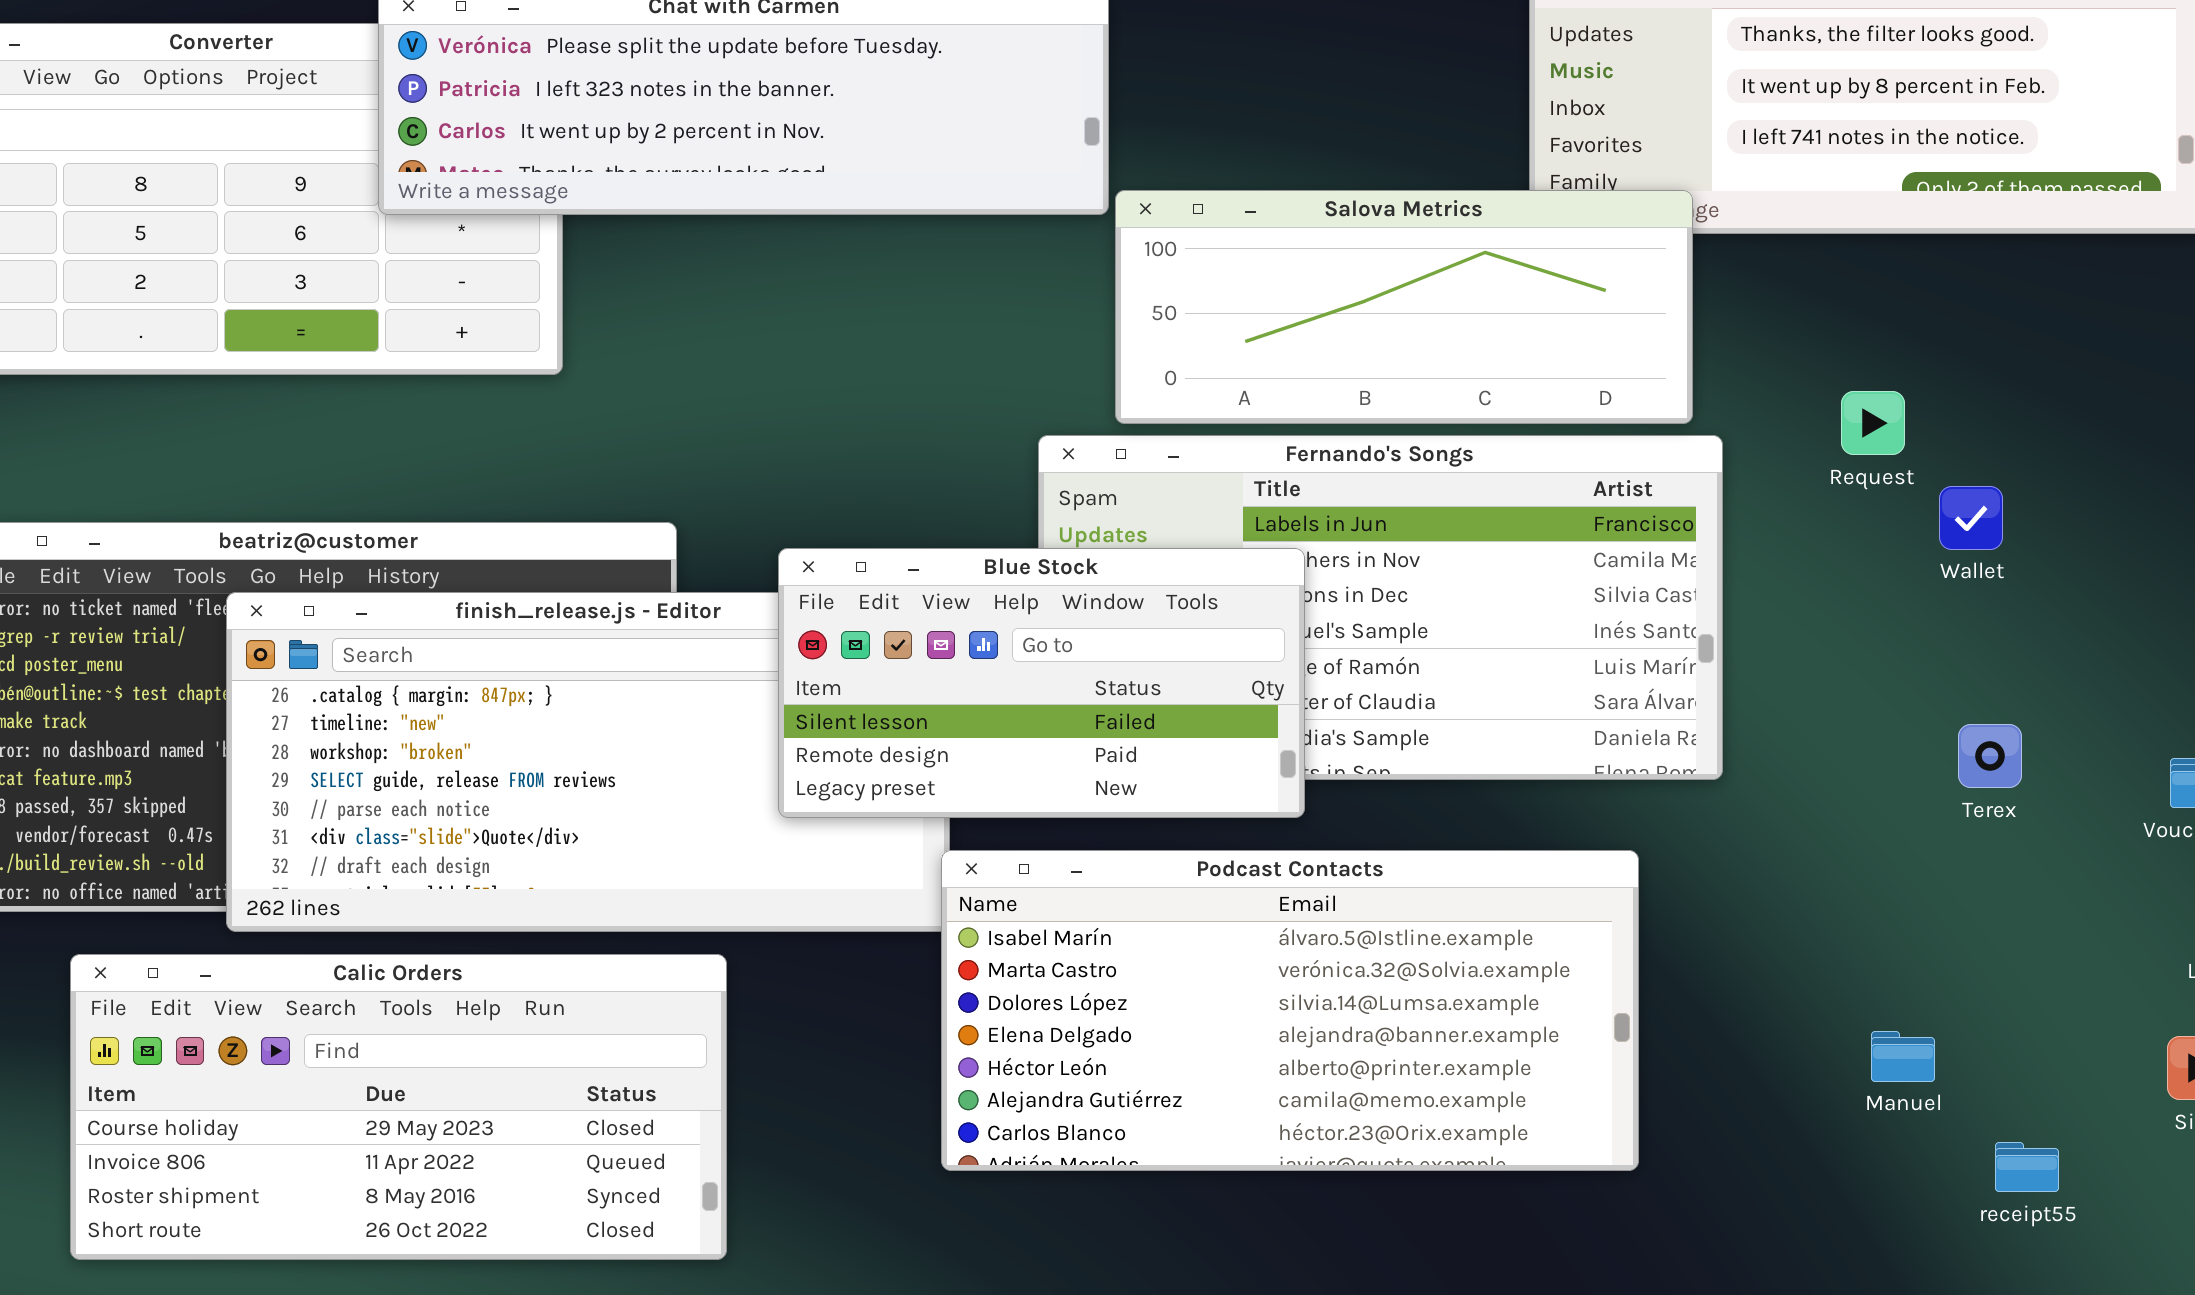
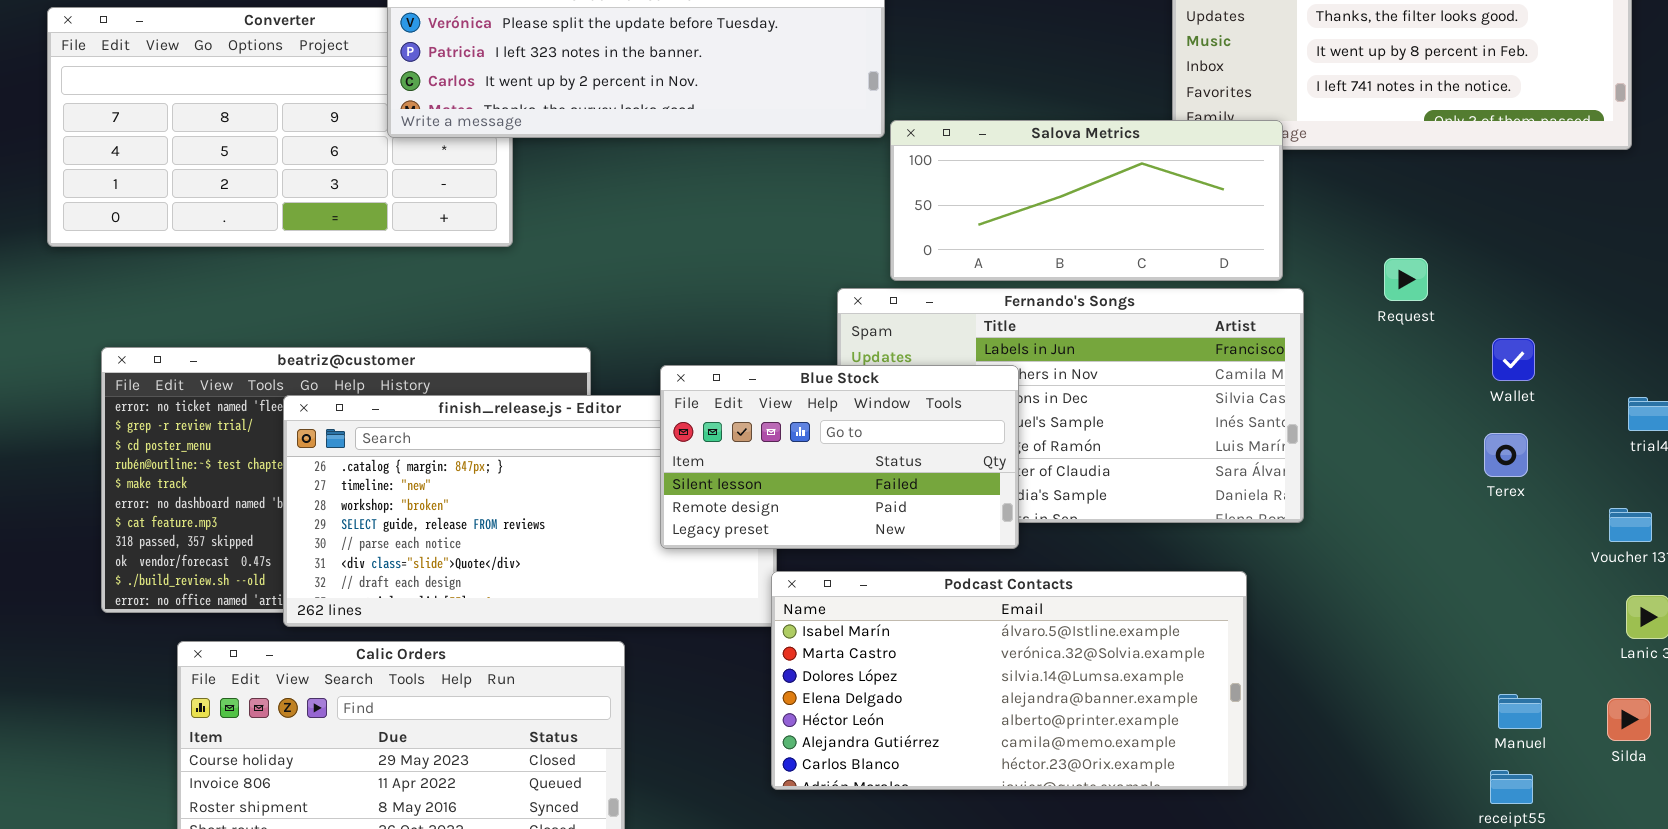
Wallet: [1939,486,2003,550] -> [1492,338,1535,381], moved
Terex: [1958,724,2022,788] -> [1484,433,1528,477], moved
Manuel: [1871,1031,1935,1082] -> [1498,694,1542,729], moved

